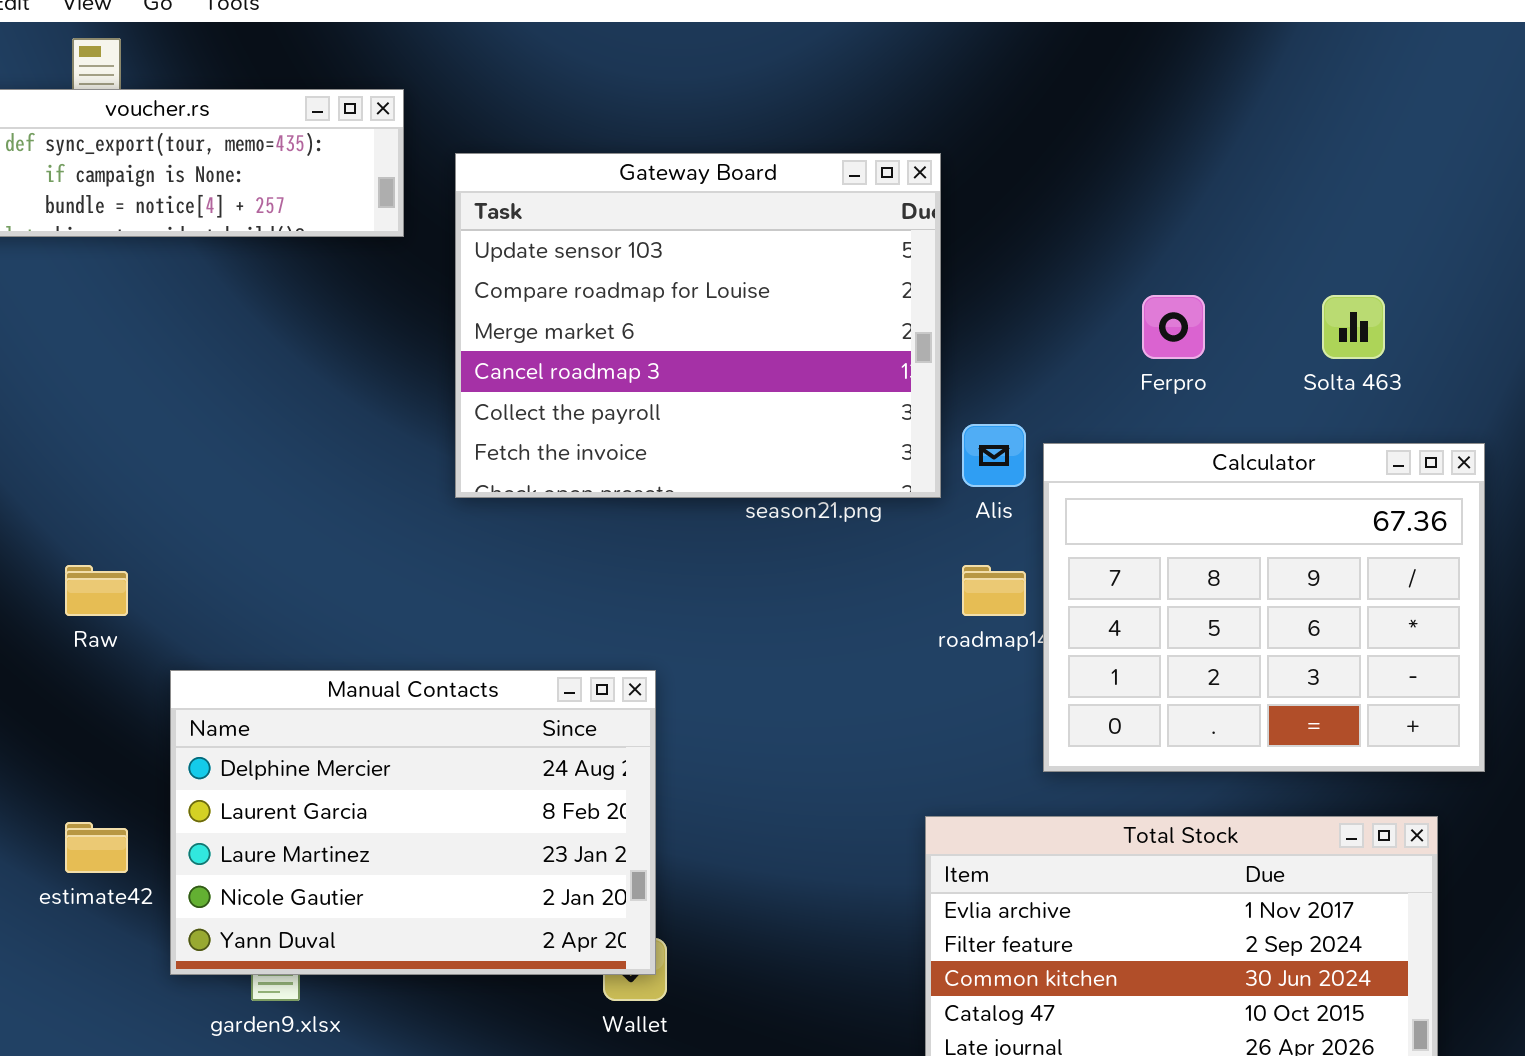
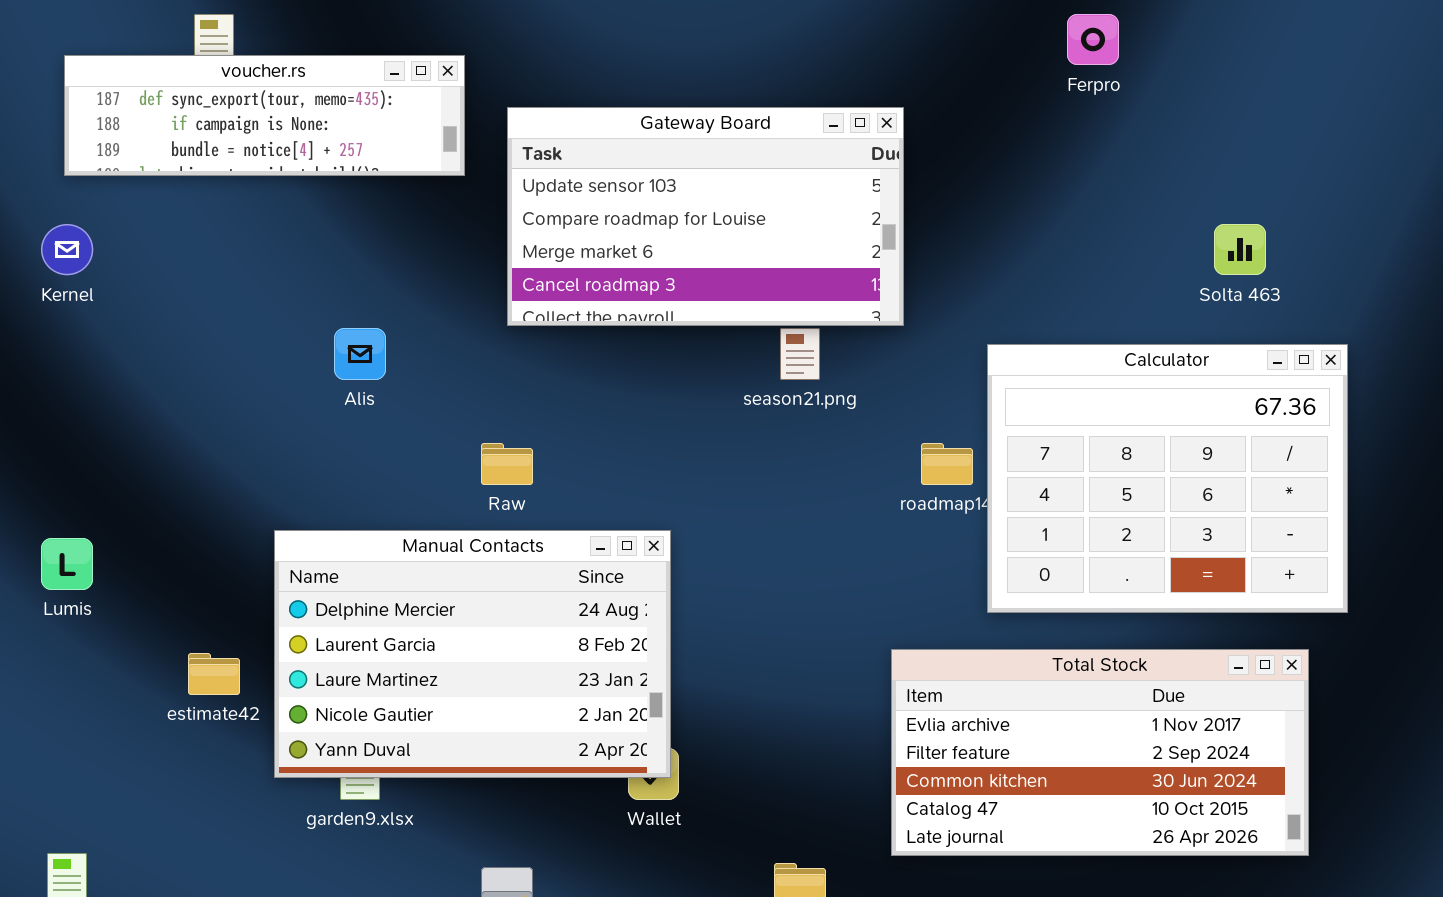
Gateway Board: [455,153,941,498] -> [507,107,904,326], resized
Ferpro: [1142,295,1205,359] -> [1067,14,1119,65], moved
Alis: [962,424,1026,487] -> [334,328,386,380], moved
Raw: [65,565,128,616] -> [481,443,533,485], moved

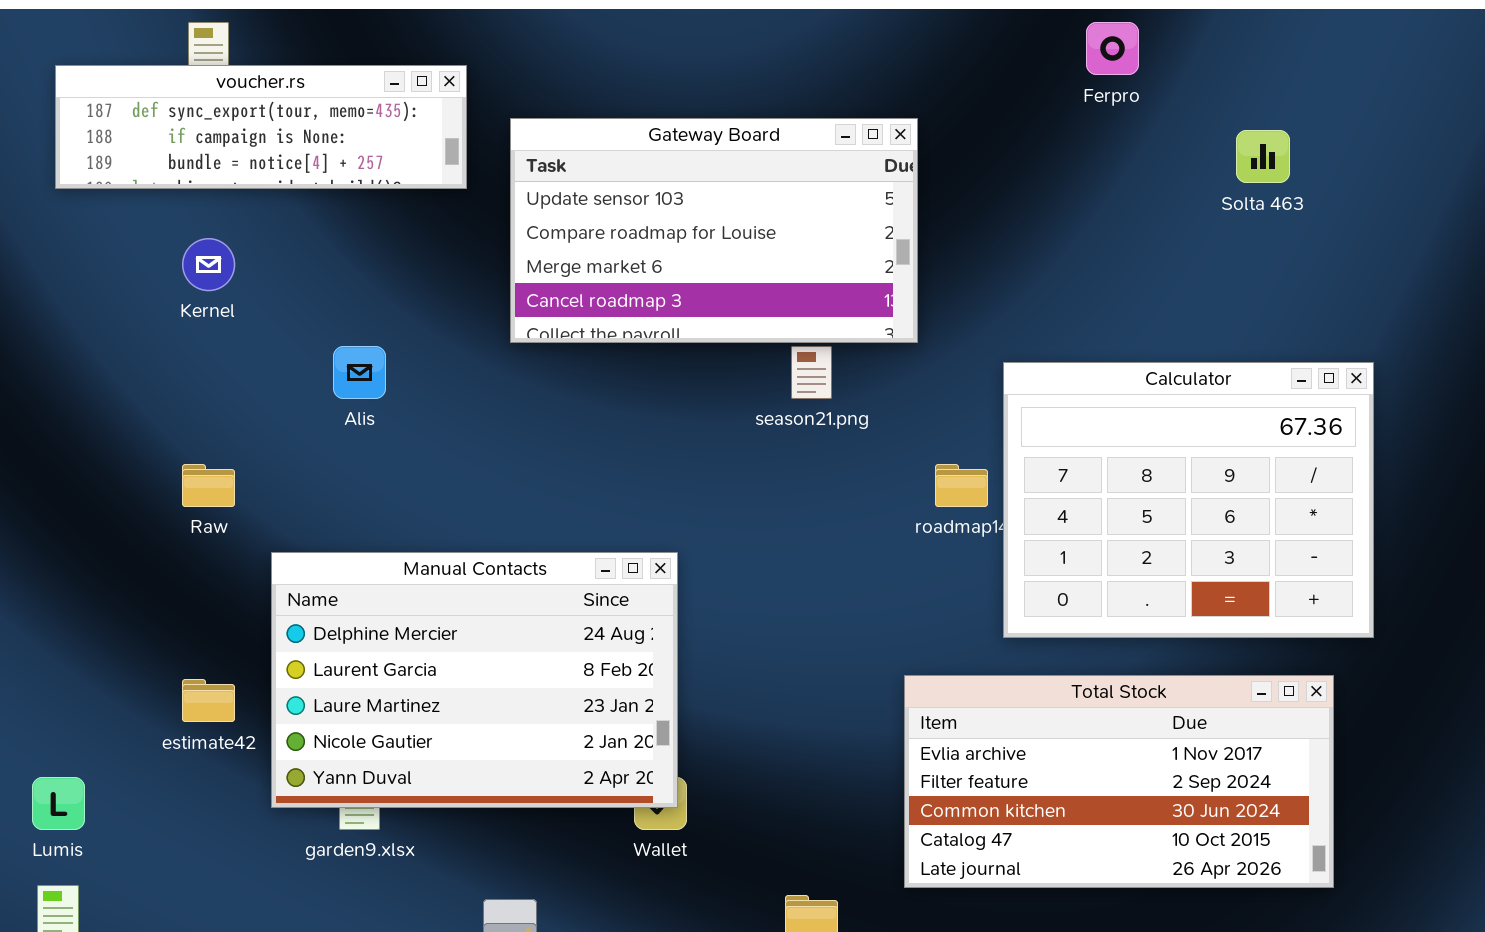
Kernel: [41,224,93,275] -> [182,238,235,291], moved
Solta 463: [1214,224,1266,275] -> [1236,130,1290,183], moved
Raw: [481,443,533,485] -> [182,464,235,507], moved
Lumis: [41,538,93,590] -> [32,777,85,830], moved

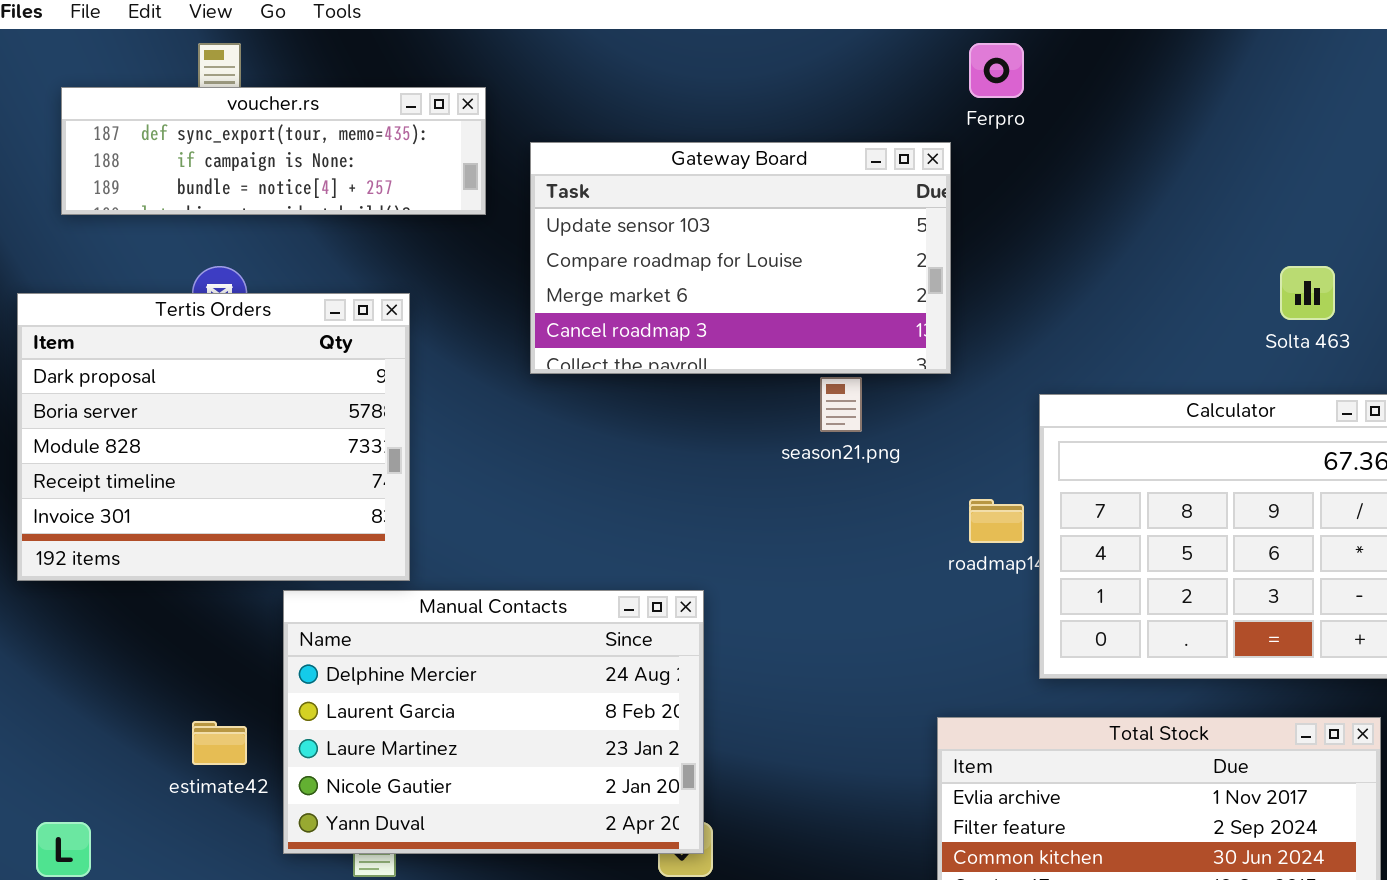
Ferpro: [1086,22,1139,75] -> [969,43,1024,98], moved
Solta 463: [1236,130,1290,183] -> [1280,266,1335,320], moved
Tertis Orders: none -> [17,293,410,581], opened

